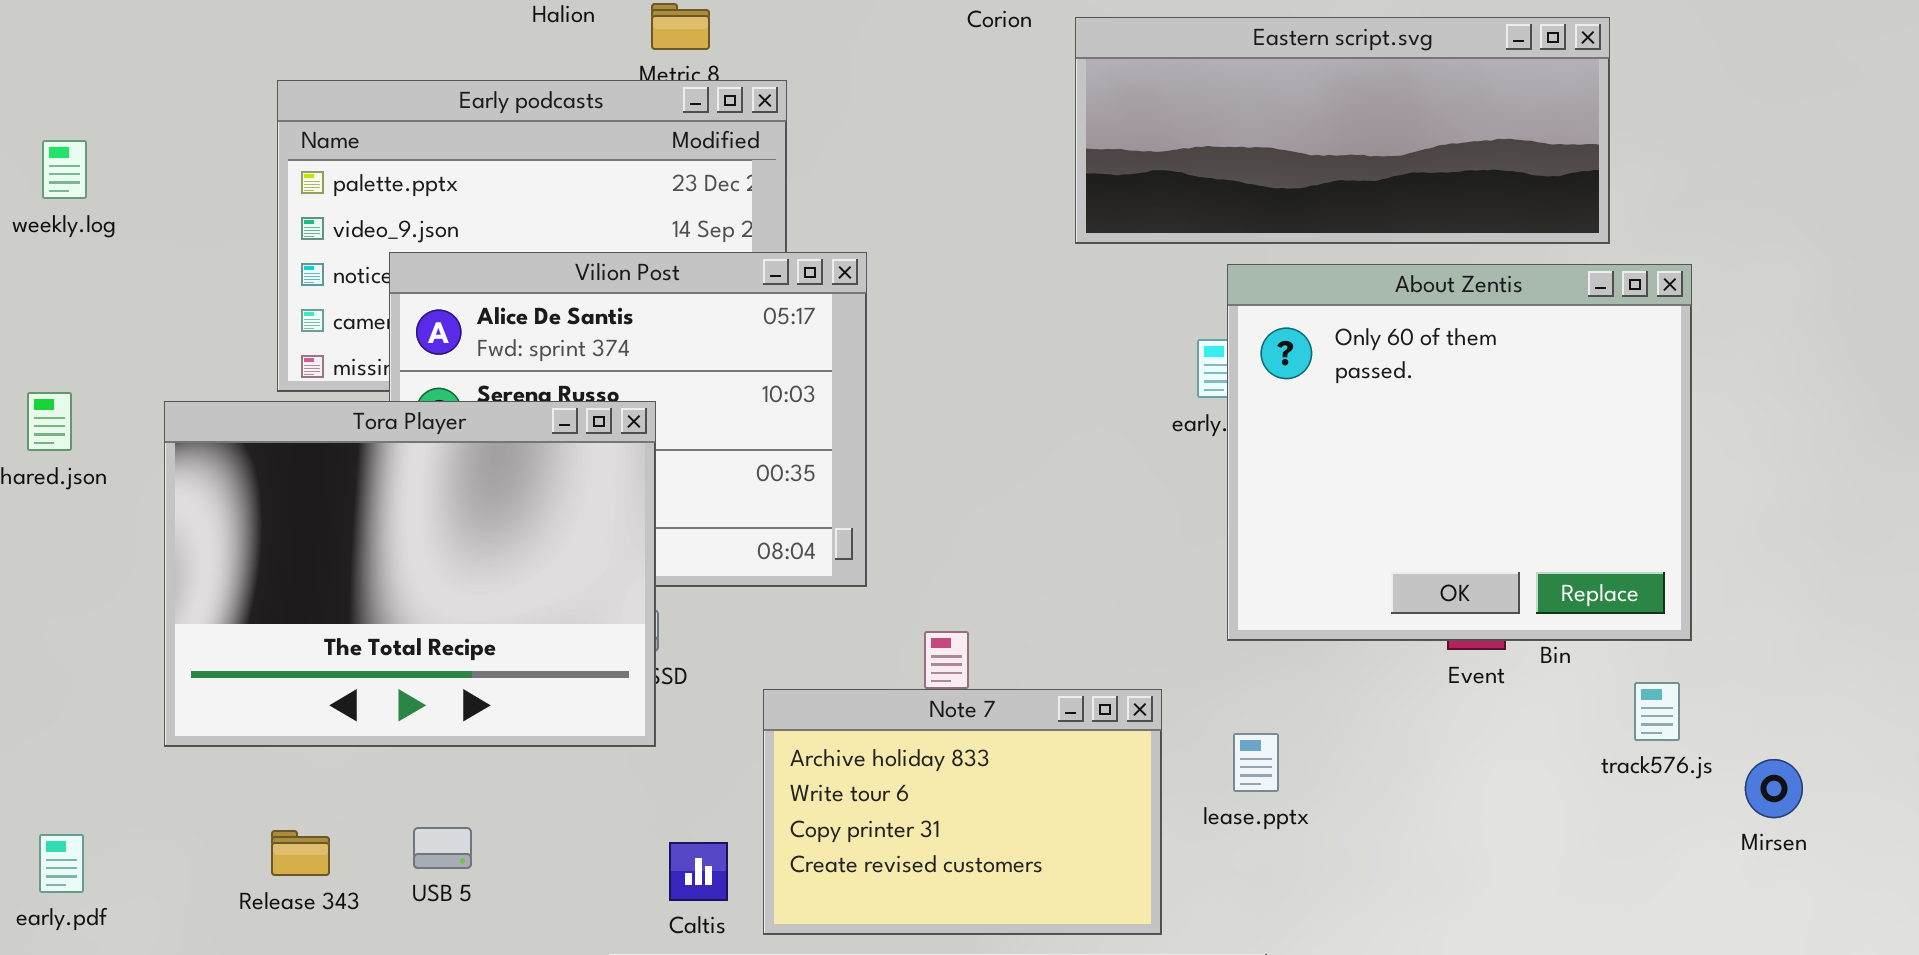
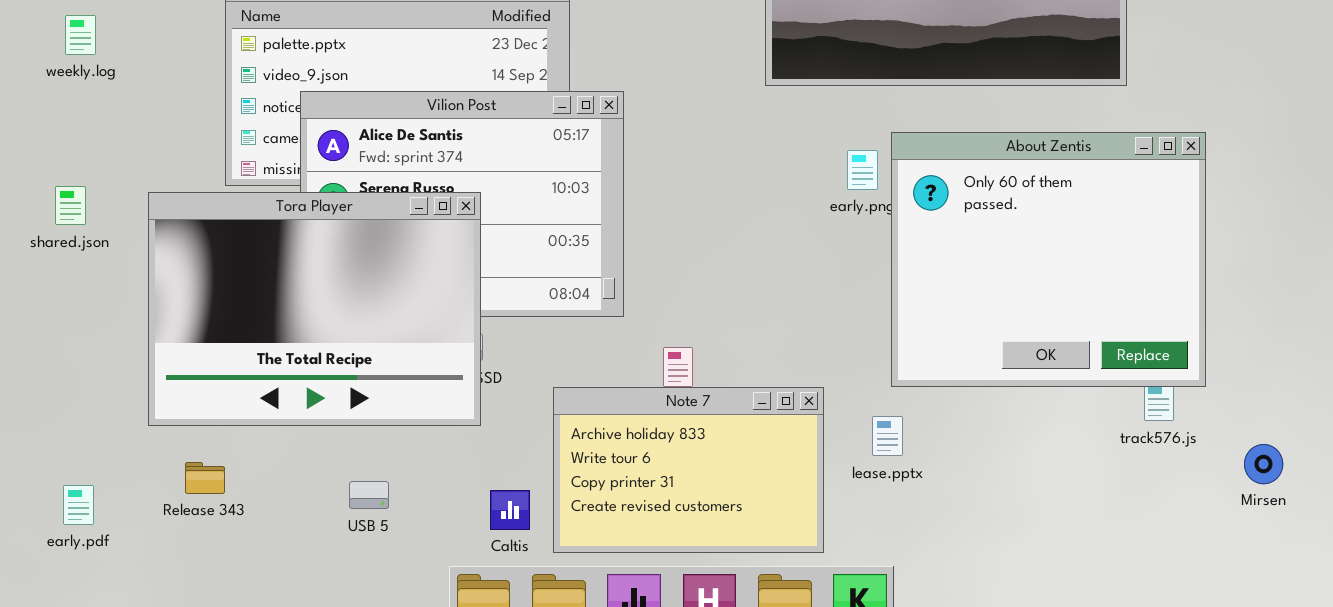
About Zentis: [1227,264,1692,641] -> [891,132,1206,387], moved
Mirsen: [1745,759,1803,818] -> [1244,444,1283,484], moved
USB 5: [413,827,472,869] -> [349,481,389,509], moved
Release 343: [271,830,330,876] -> [185,462,225,494], moved

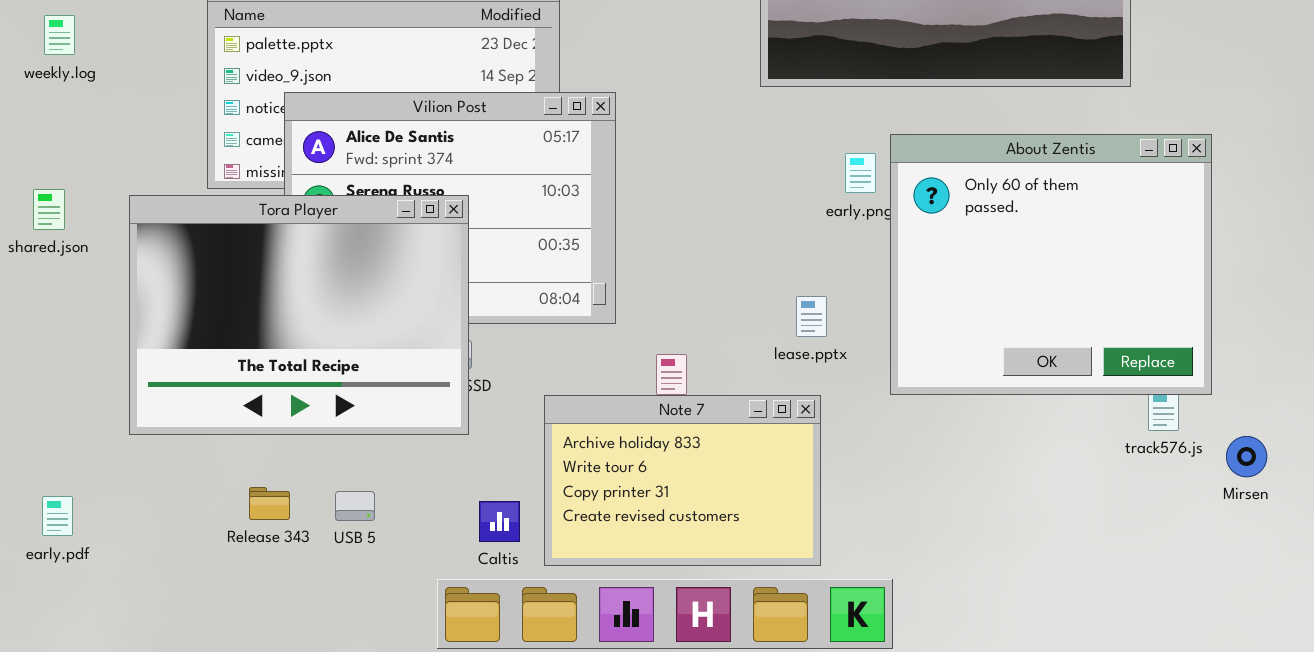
lease.pptx: [872,416,903,456] -> [796,296,827,337], moved
Mirsen: [1244,444,1283,484] -> [1226,436,1267,477], moved
Release 343: [185,462,225,494] -> [249,487,290,520], moved

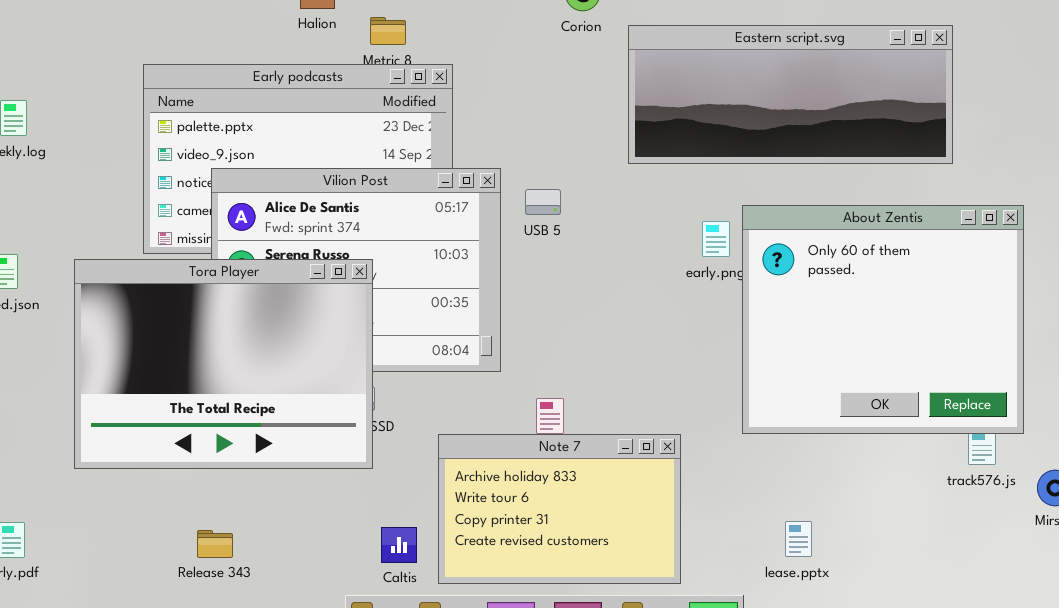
lease.pptx: [796,296,827,337] -> [785,521,812,557], moved
Release 343: [249,487,290,520] -> [197,530,233,558], moved
USB 5: [335,491,375,521] -> [525,189,561,215], moved

